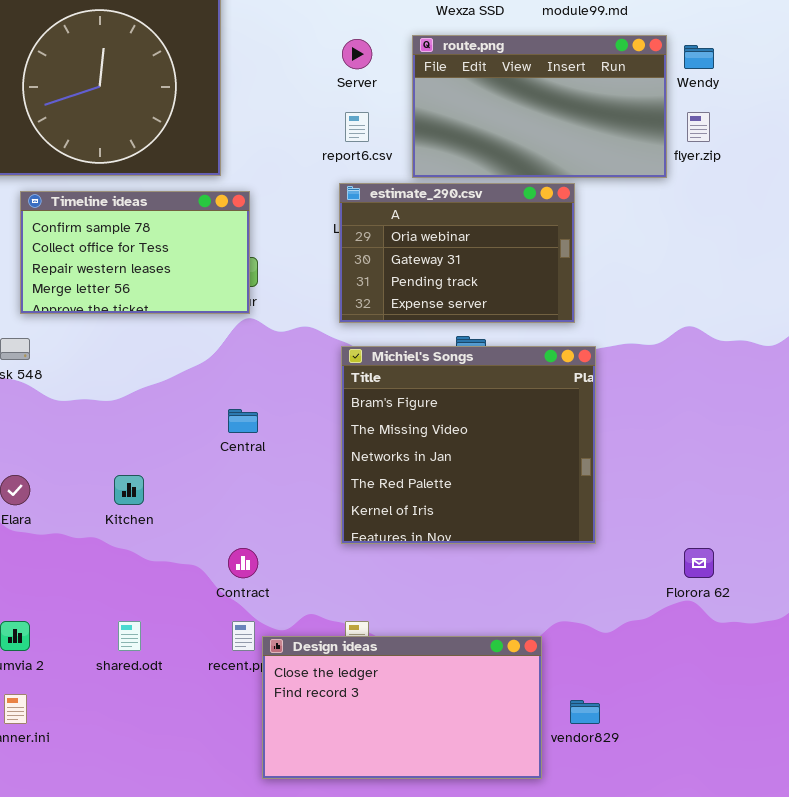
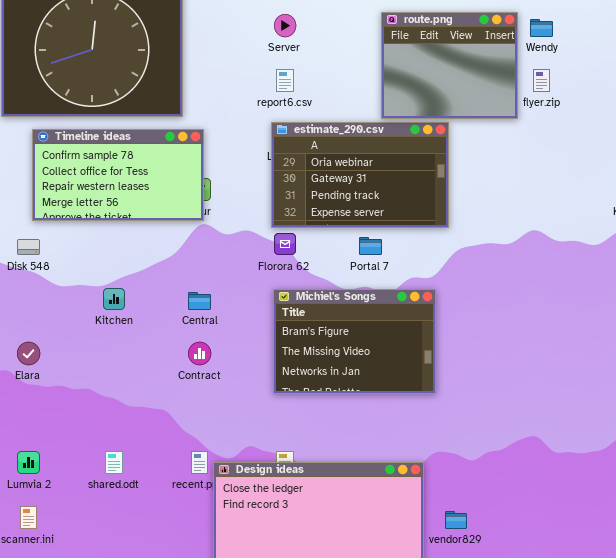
route.png: [412,35,667,178] -> [381,12,518,119], resized
Michiel's Songs: [341,346,596,544] -> [273,289,436,394], resized
Kitchen: [114,475,144,505] -> [103,288,125,310], moved
Contract: [228,548,258,578] -> [188,342,211,365], moved
Florora 62: [684,548,714,578] -> [274,233,296,255], moved

